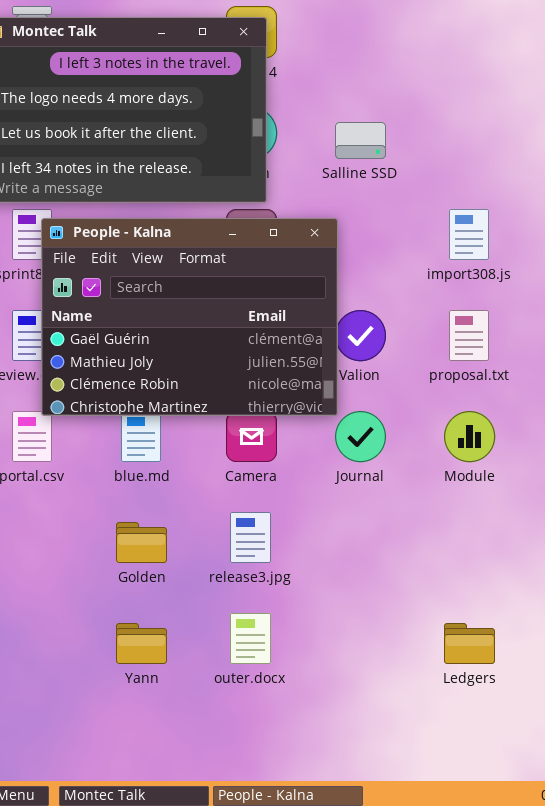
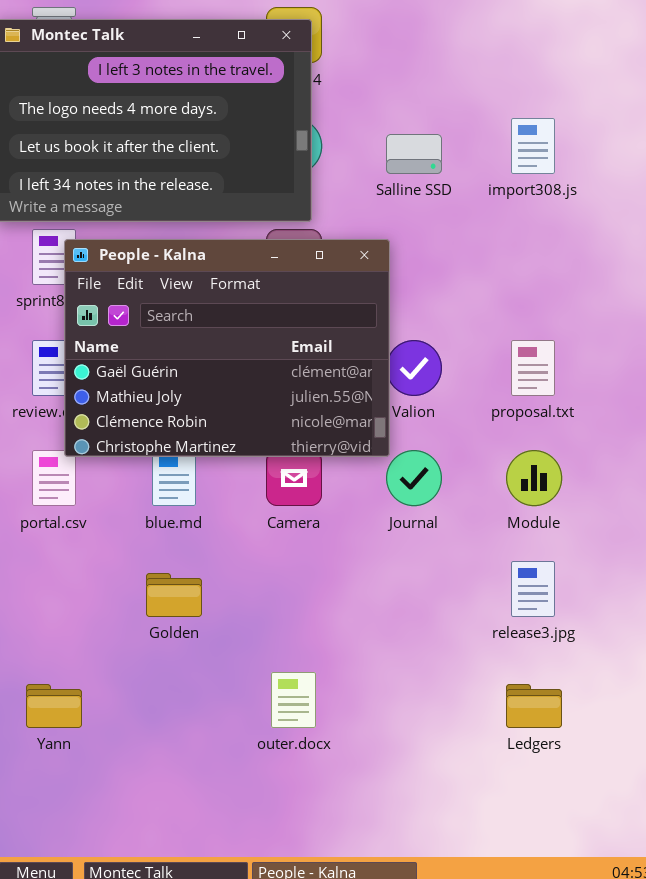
import308.js: [449,209,489,260] -> [511,118,555,174], moved
release3.jpg: [230,512,271,563] -> [511,561,555,617], moved
Yann: [116,623,167,664] -> [26,684,82,728], moved

